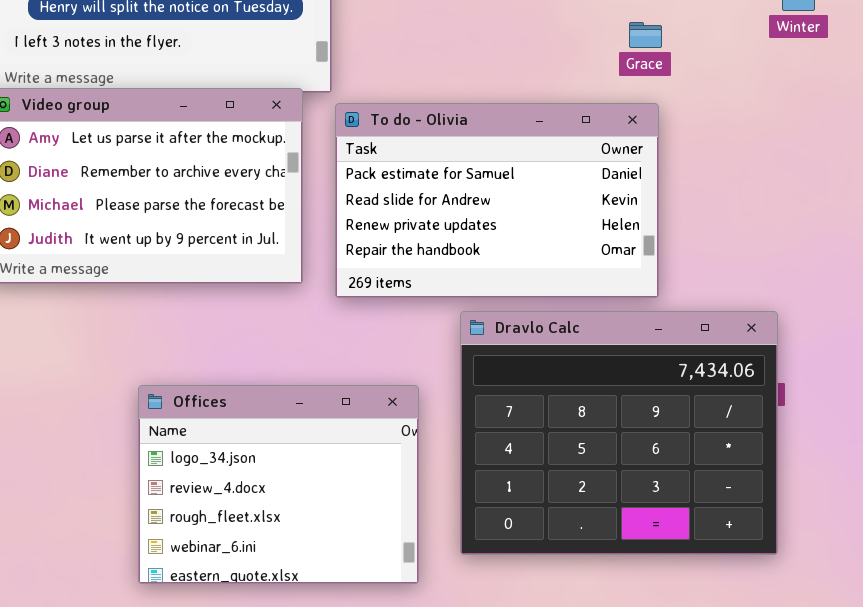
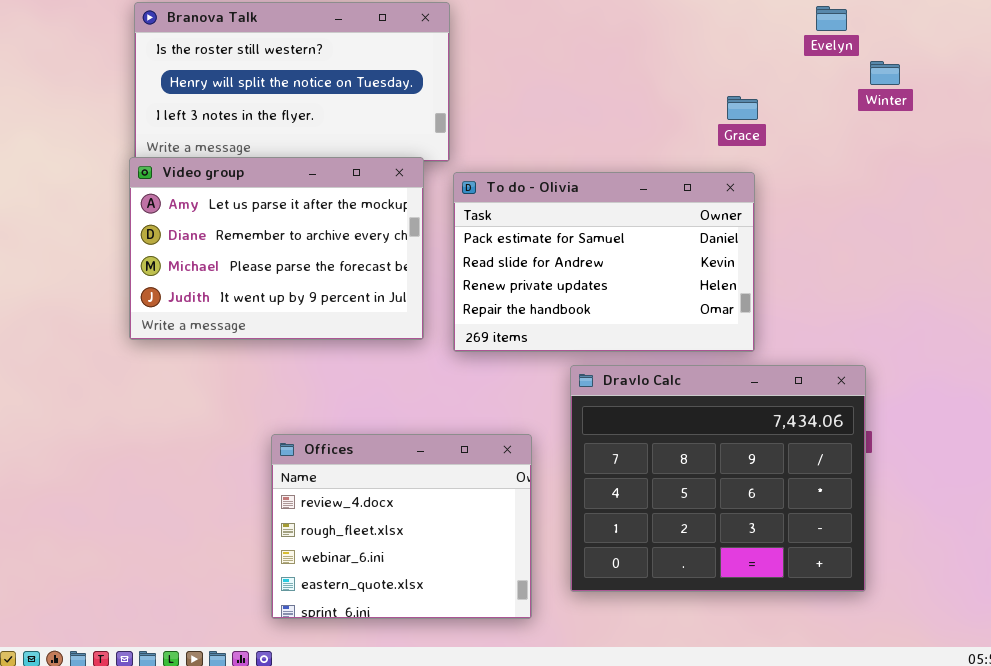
Offices: [138,385,419,584] -> [271,434,532,619], scrolled down 1 row

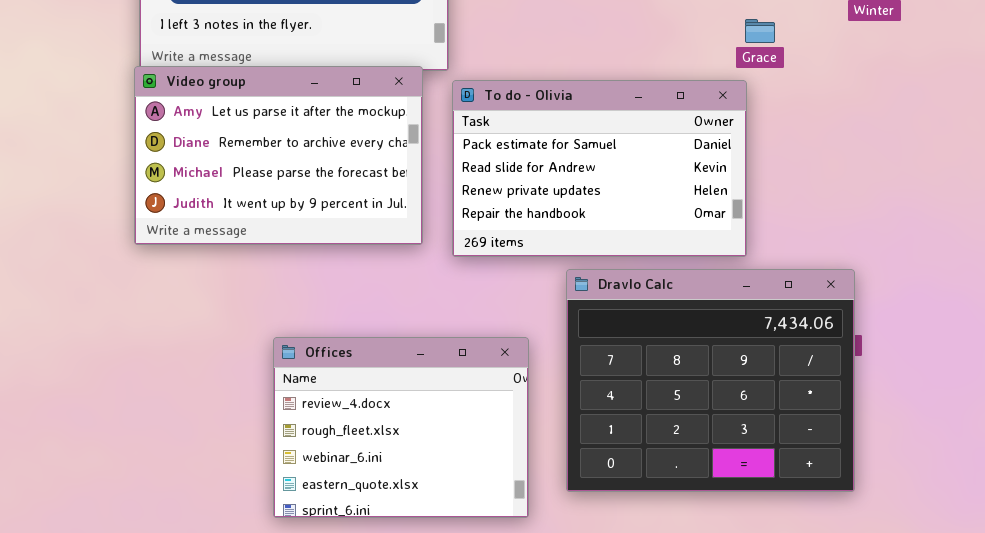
Grace: [727,96,758,120] -> [745,19,775,43], moved

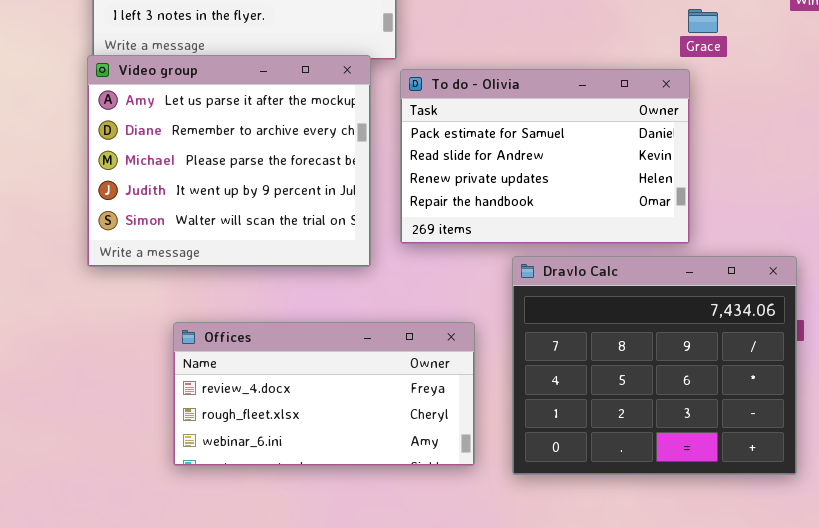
Video group: [134,66,423,245] -> [87,55,371,267], resized
Offices: [273,337,529,518] -> [173,322,475,466], resized

